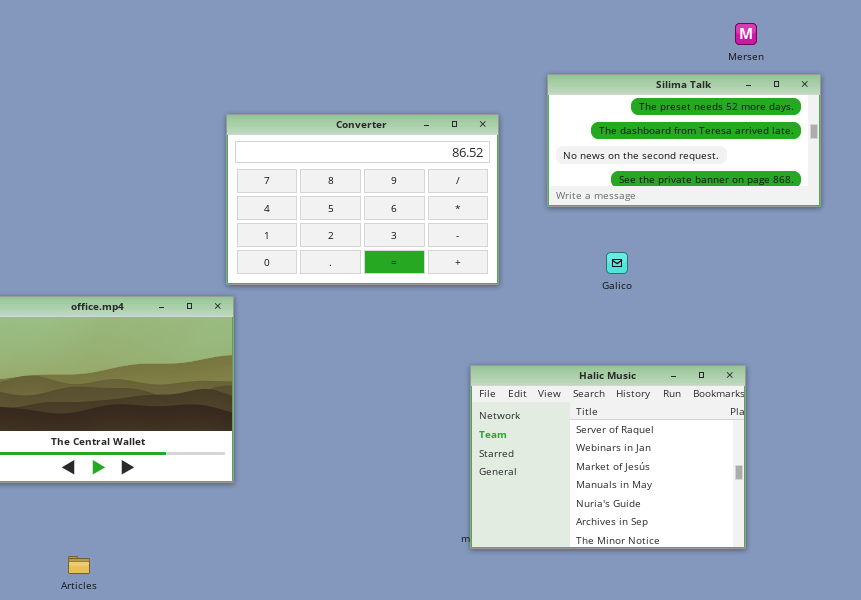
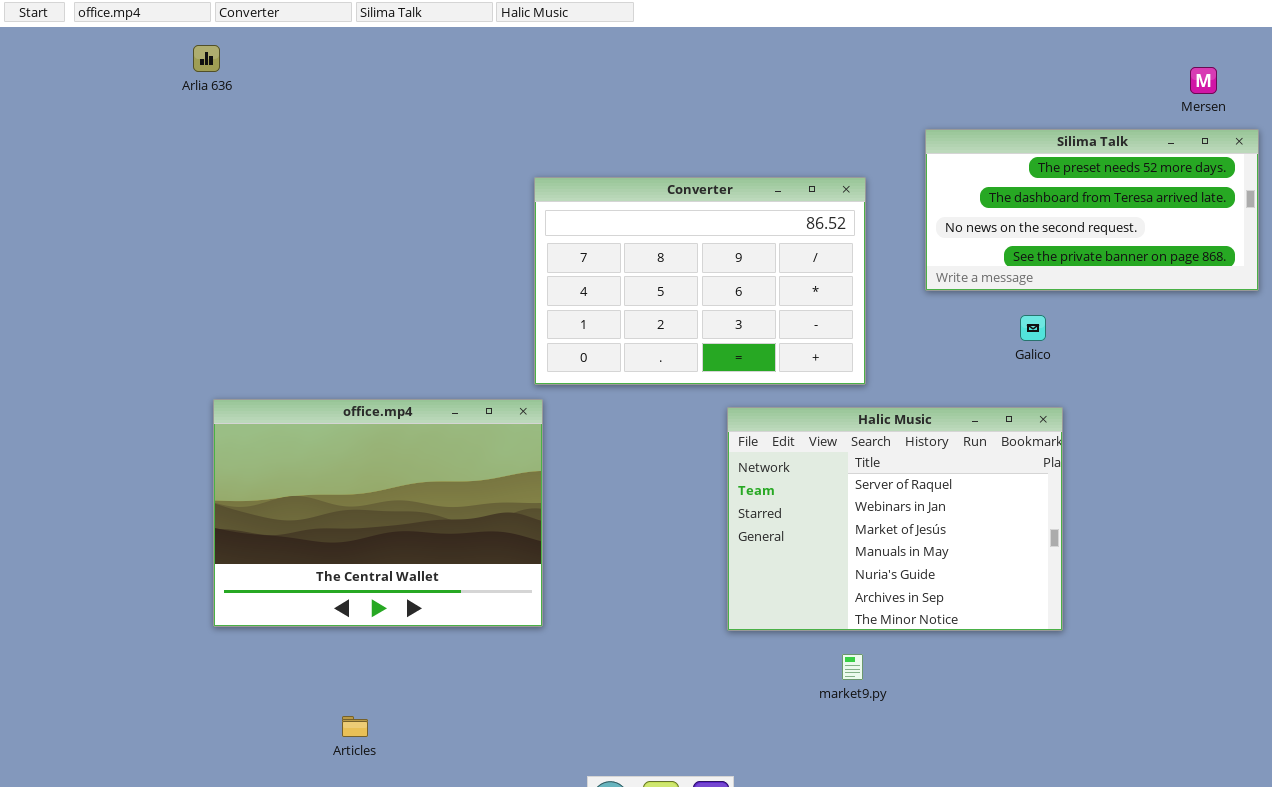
Mersen: [735,23,757,45] -> [1190,67,1217,94], moved
Galico: [606,252,628,274] -> [1020,315,1046,341], moved
Halic Music: [470,365,746,549] -> [727,407,1063,631], moved

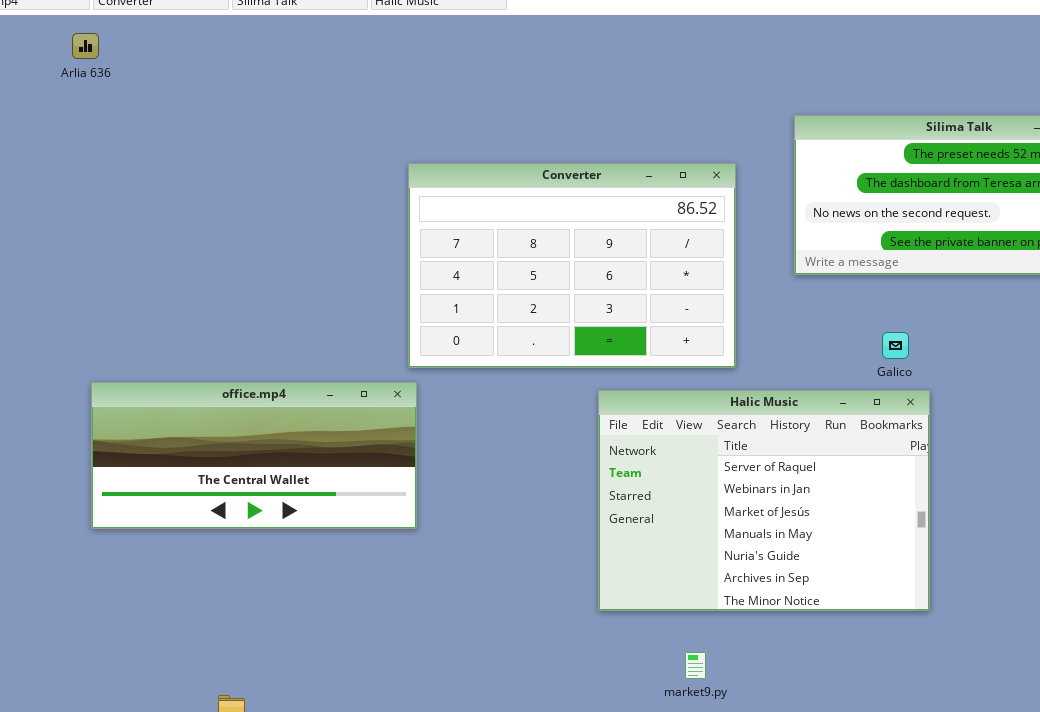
Galico: [1020,315,1046,341] -> [882,332,909,359], moved
office.mp4: [213,399,543,627] -> [91,382,417,529], resized
market9.py: [842,654,863,680] -> [685,652,706,679], moved

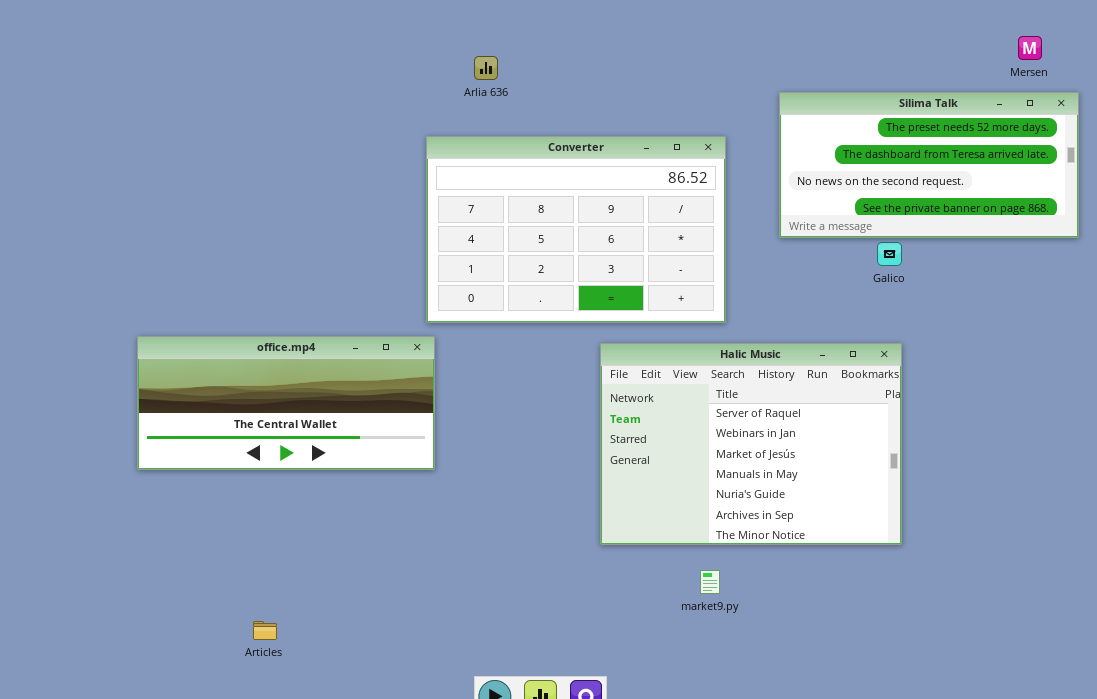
Arlia 636: [72,33,99,59] -> [474,56,498,80], moved
Galico: [882,332,909,359] -> [877,242,902,266], moved
market9.py: [685,652,706,679] -> [700,570,720,594], moved

